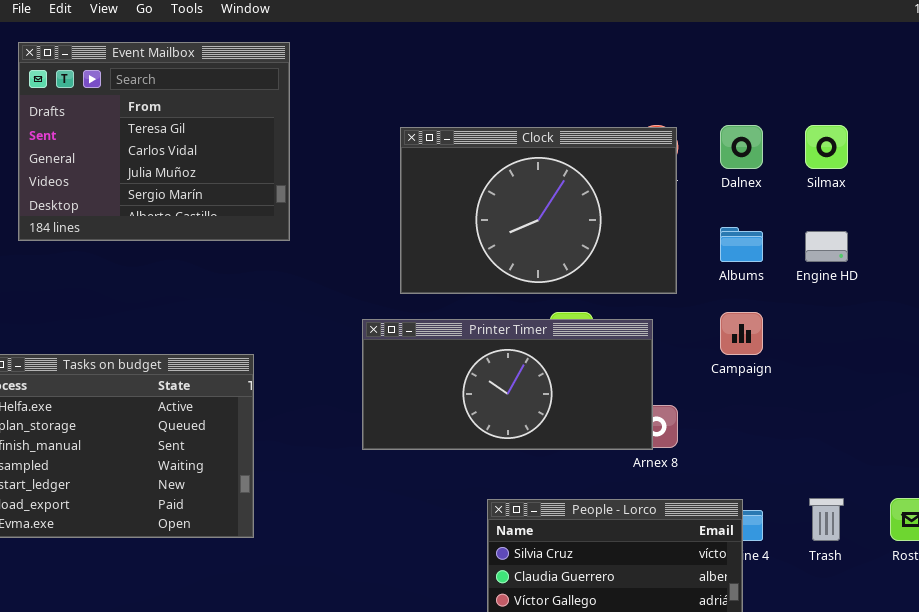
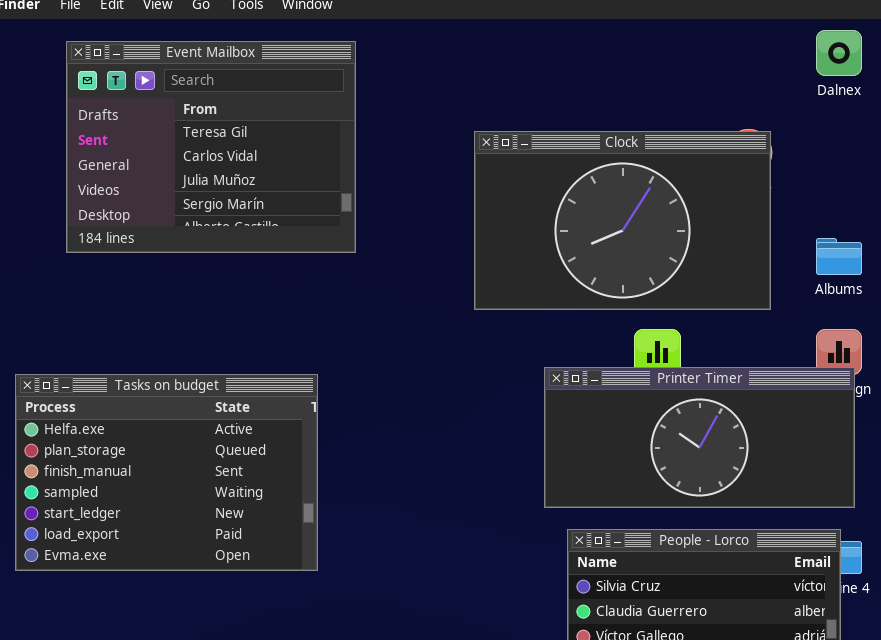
Dalnex: [720,125,763,169] -> [816,30,862,76], moved
Printer Timer: [362,319,653,450] -> [544,367,855,508], moved

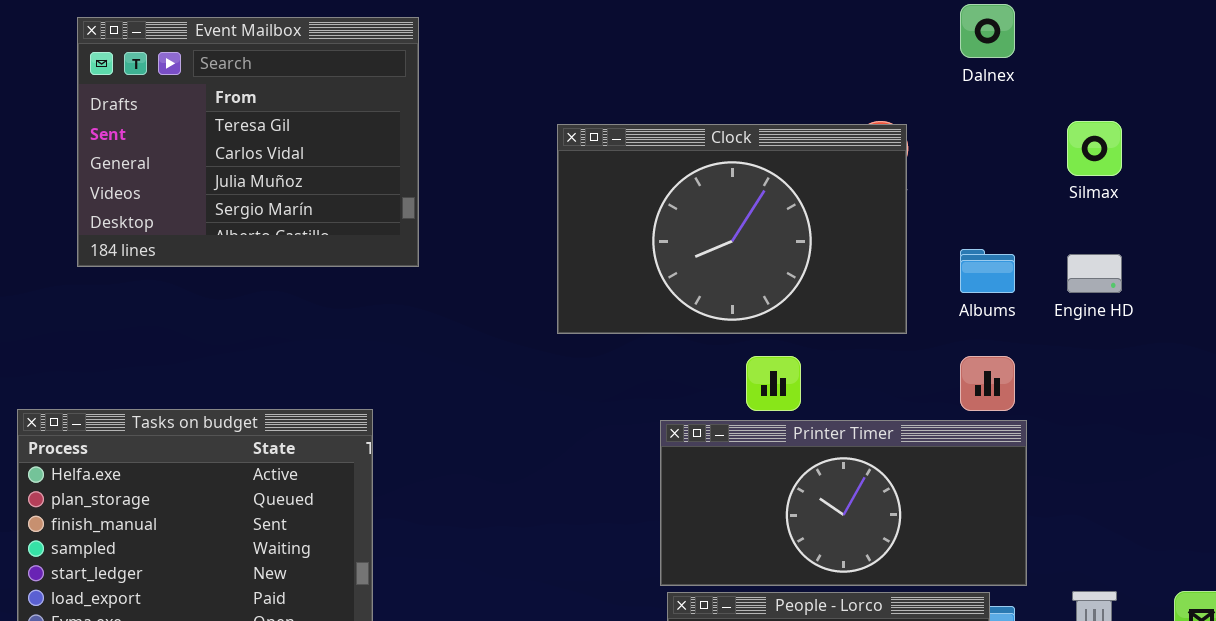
Printer Timer: [544,367,855,508] -> [660,420,1027,586], moved

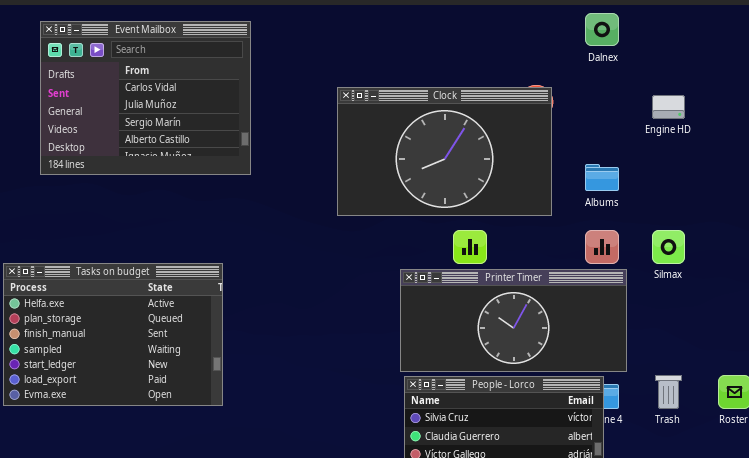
Event Mailbox: [77,17,419,267] -> [40,21,251,175], scrolled down 1 row
Silmax: [1067,121,1122,176] -> [652,230,685,264], moved
Engine HD: [1067,254,1122,293] -> [652,95,685,119], moved

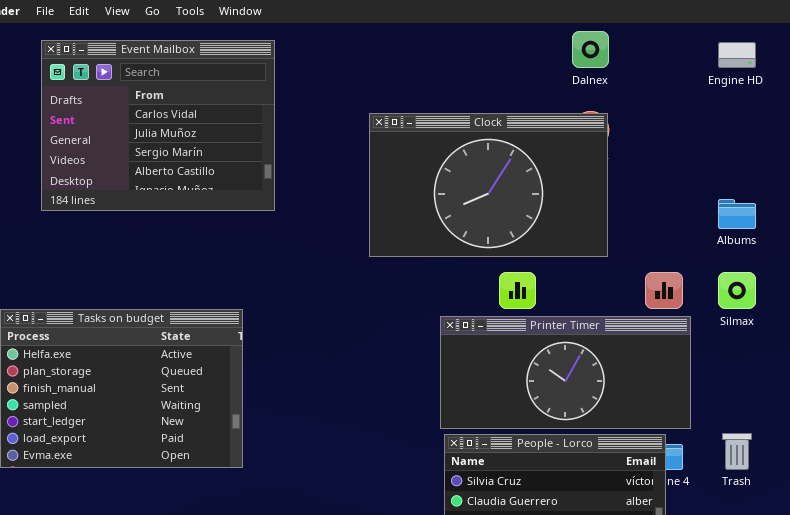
Dalnex: [585,13,619,46] -> [572,31,609,68], moved
Engine HD: [652,95,685,119] -> [718,42,756,68], moved
Albums: [585,164,619,191] -> [718,199,756,229], moved

